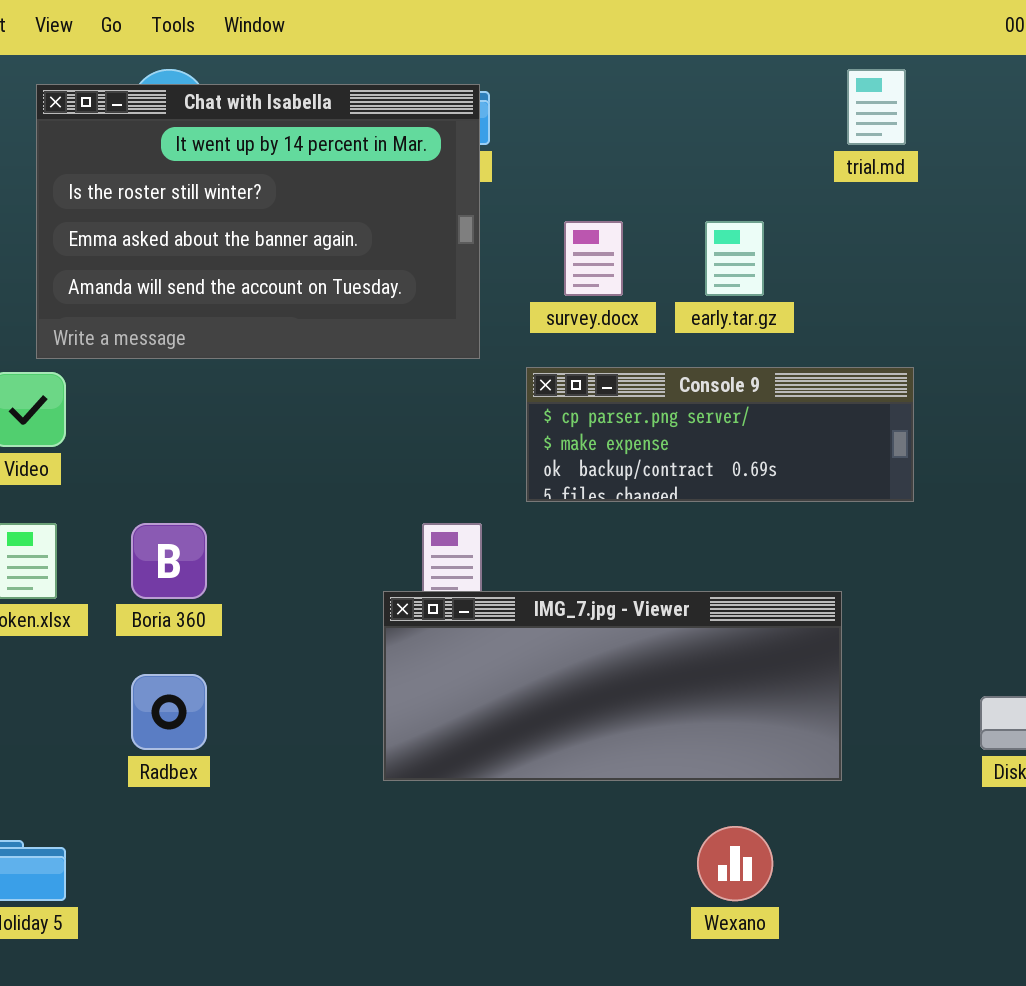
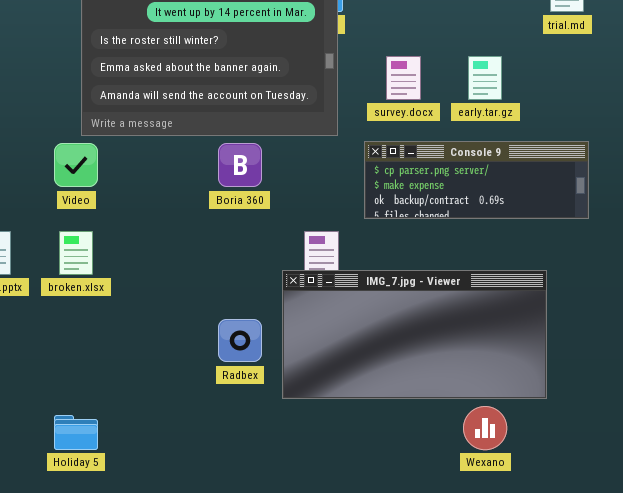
Boria 360: [131,523,207,599] -> [218,143,262,187], moved
IMG_7.jpg - Viewer: [383,591,842,781] -> [282,270,547,399], resized
Radbex: [131,674,207,750] -> [218,319,262,362], moved

